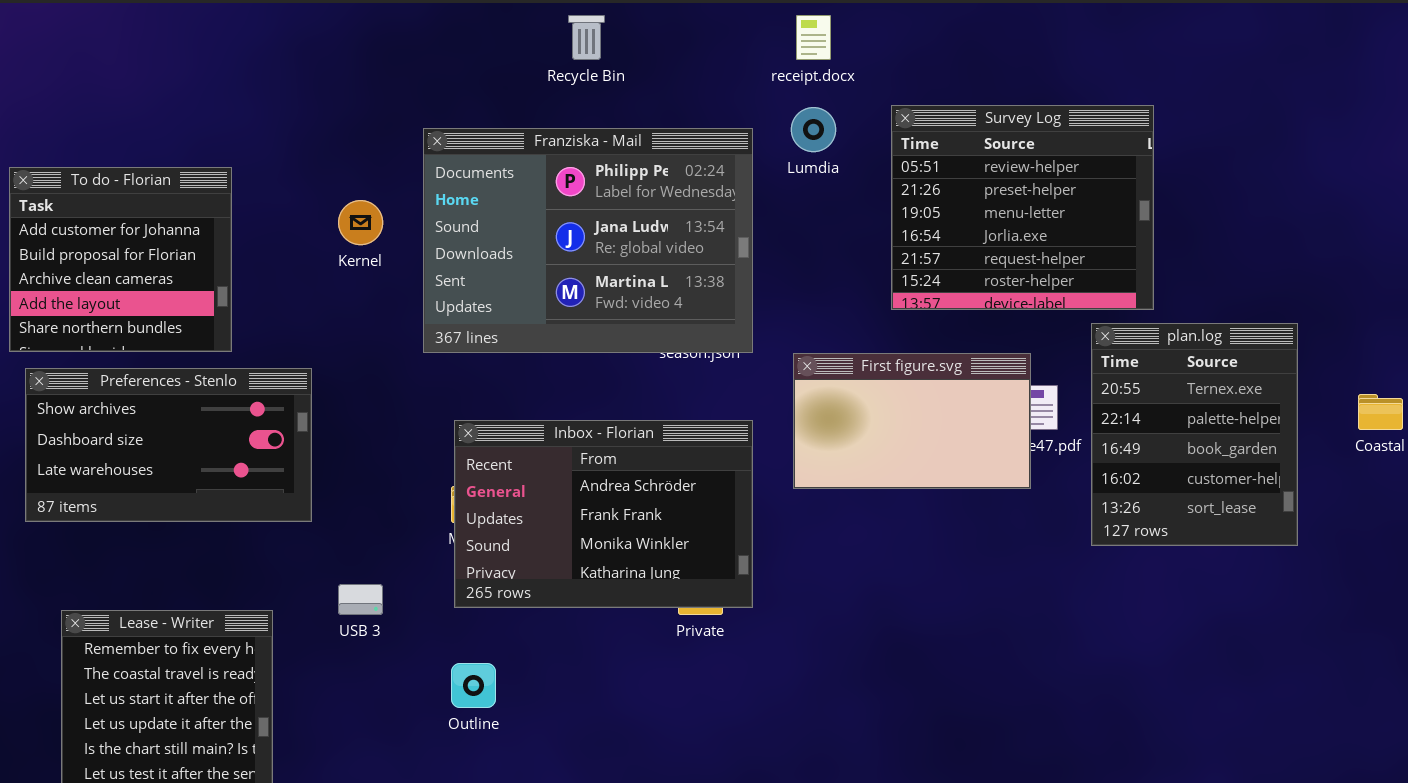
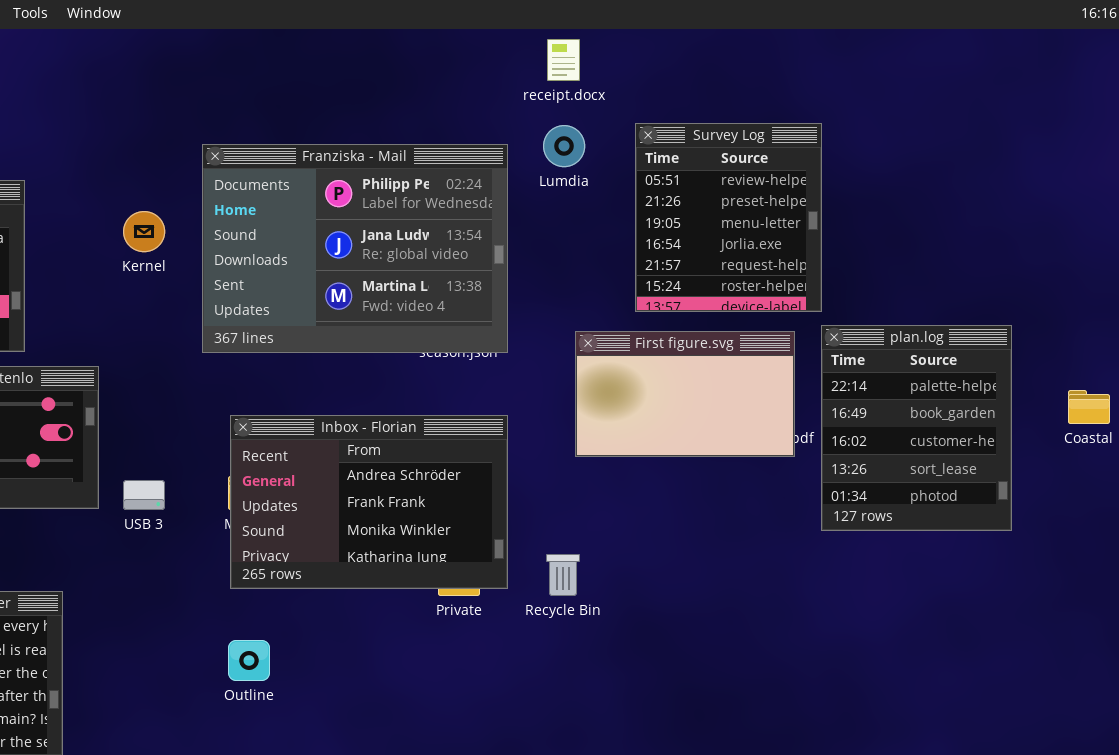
Recycle Bin: [568,15,605,60] -> [546,554,580,596], moved
Survey Log: [891,105,1154,310] -> [635,123,822,312], resized
plan.log: [1091,323,1298,546] -> [821,325,1012,531], scrolled down 1 row
First figure.svg: [793,353,1031,489] -> [575,331,795,457], moved
USB 3: [338,584,383,615] -> [123,480,165,510], moved

